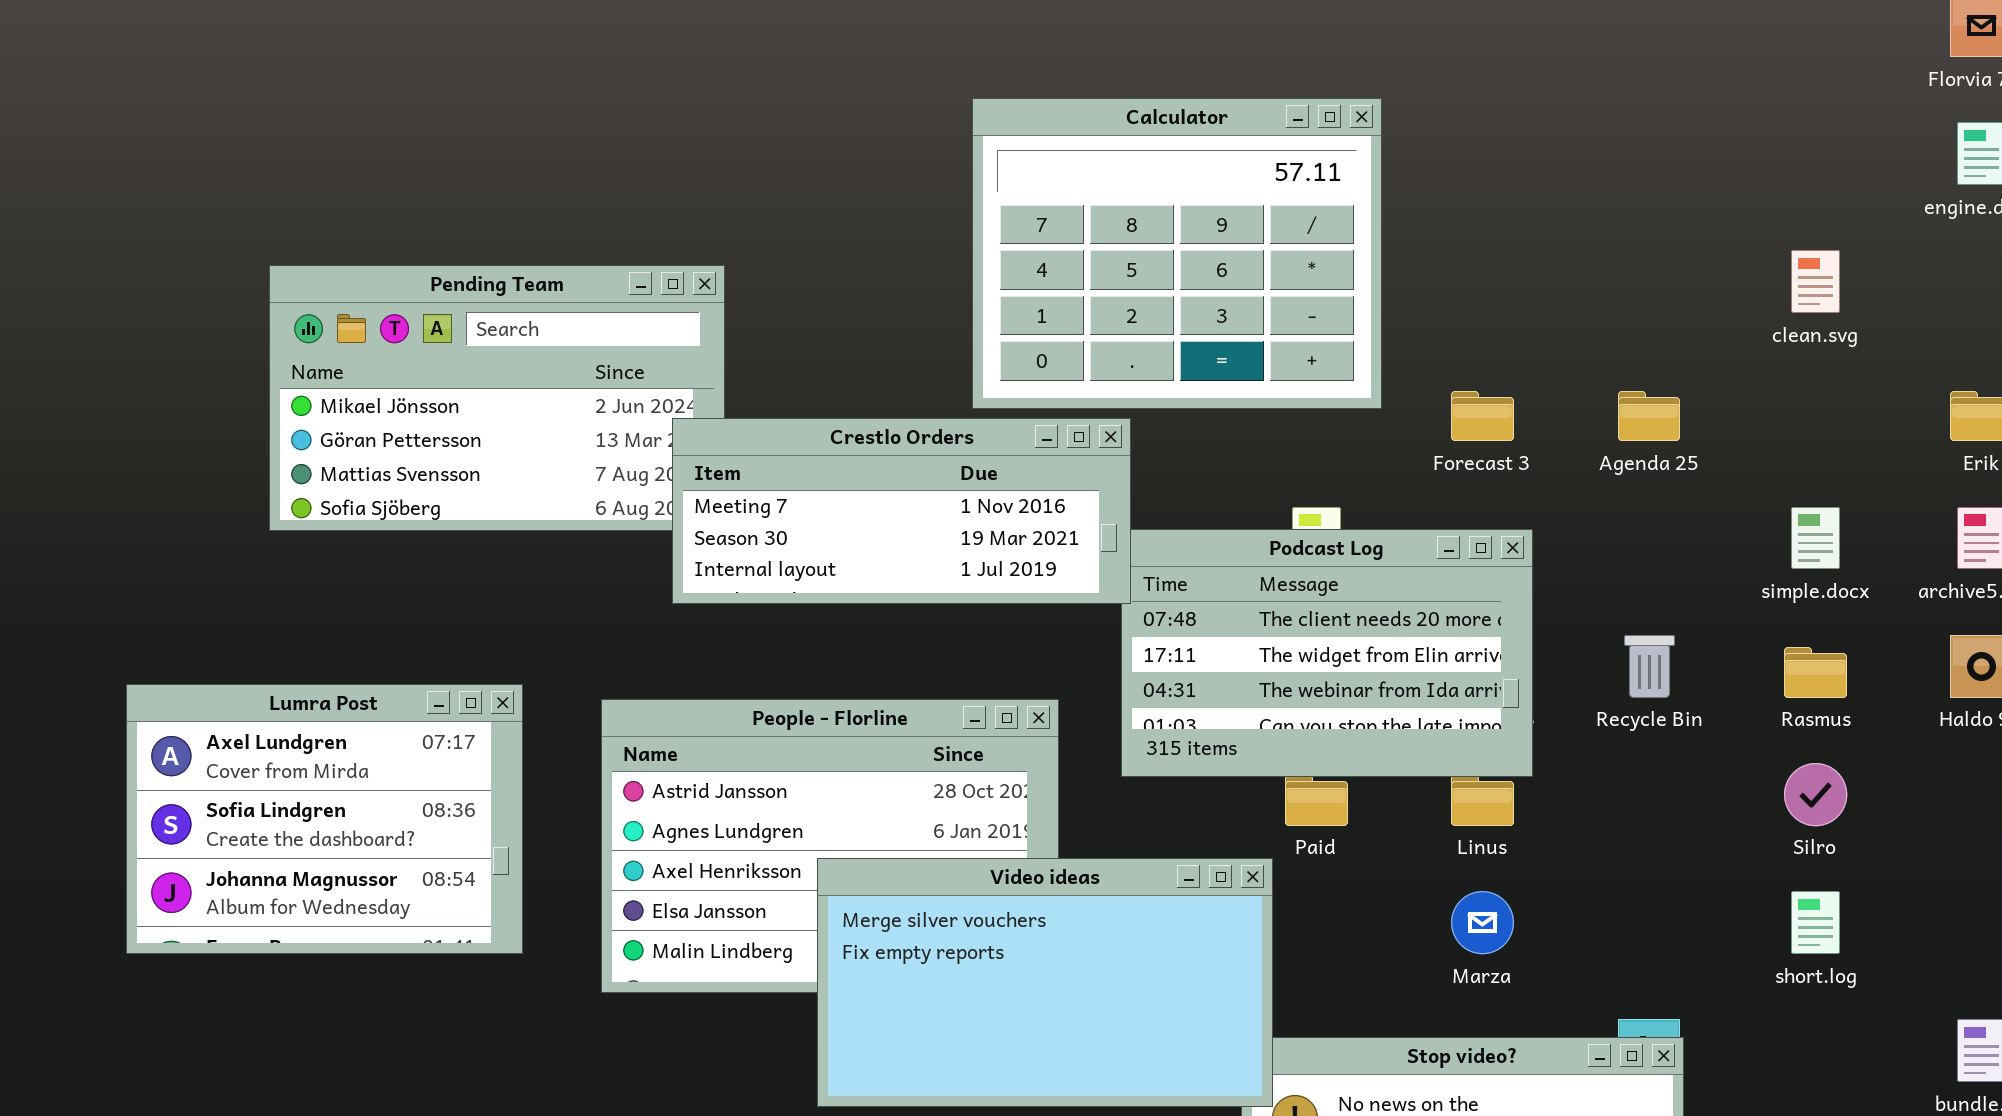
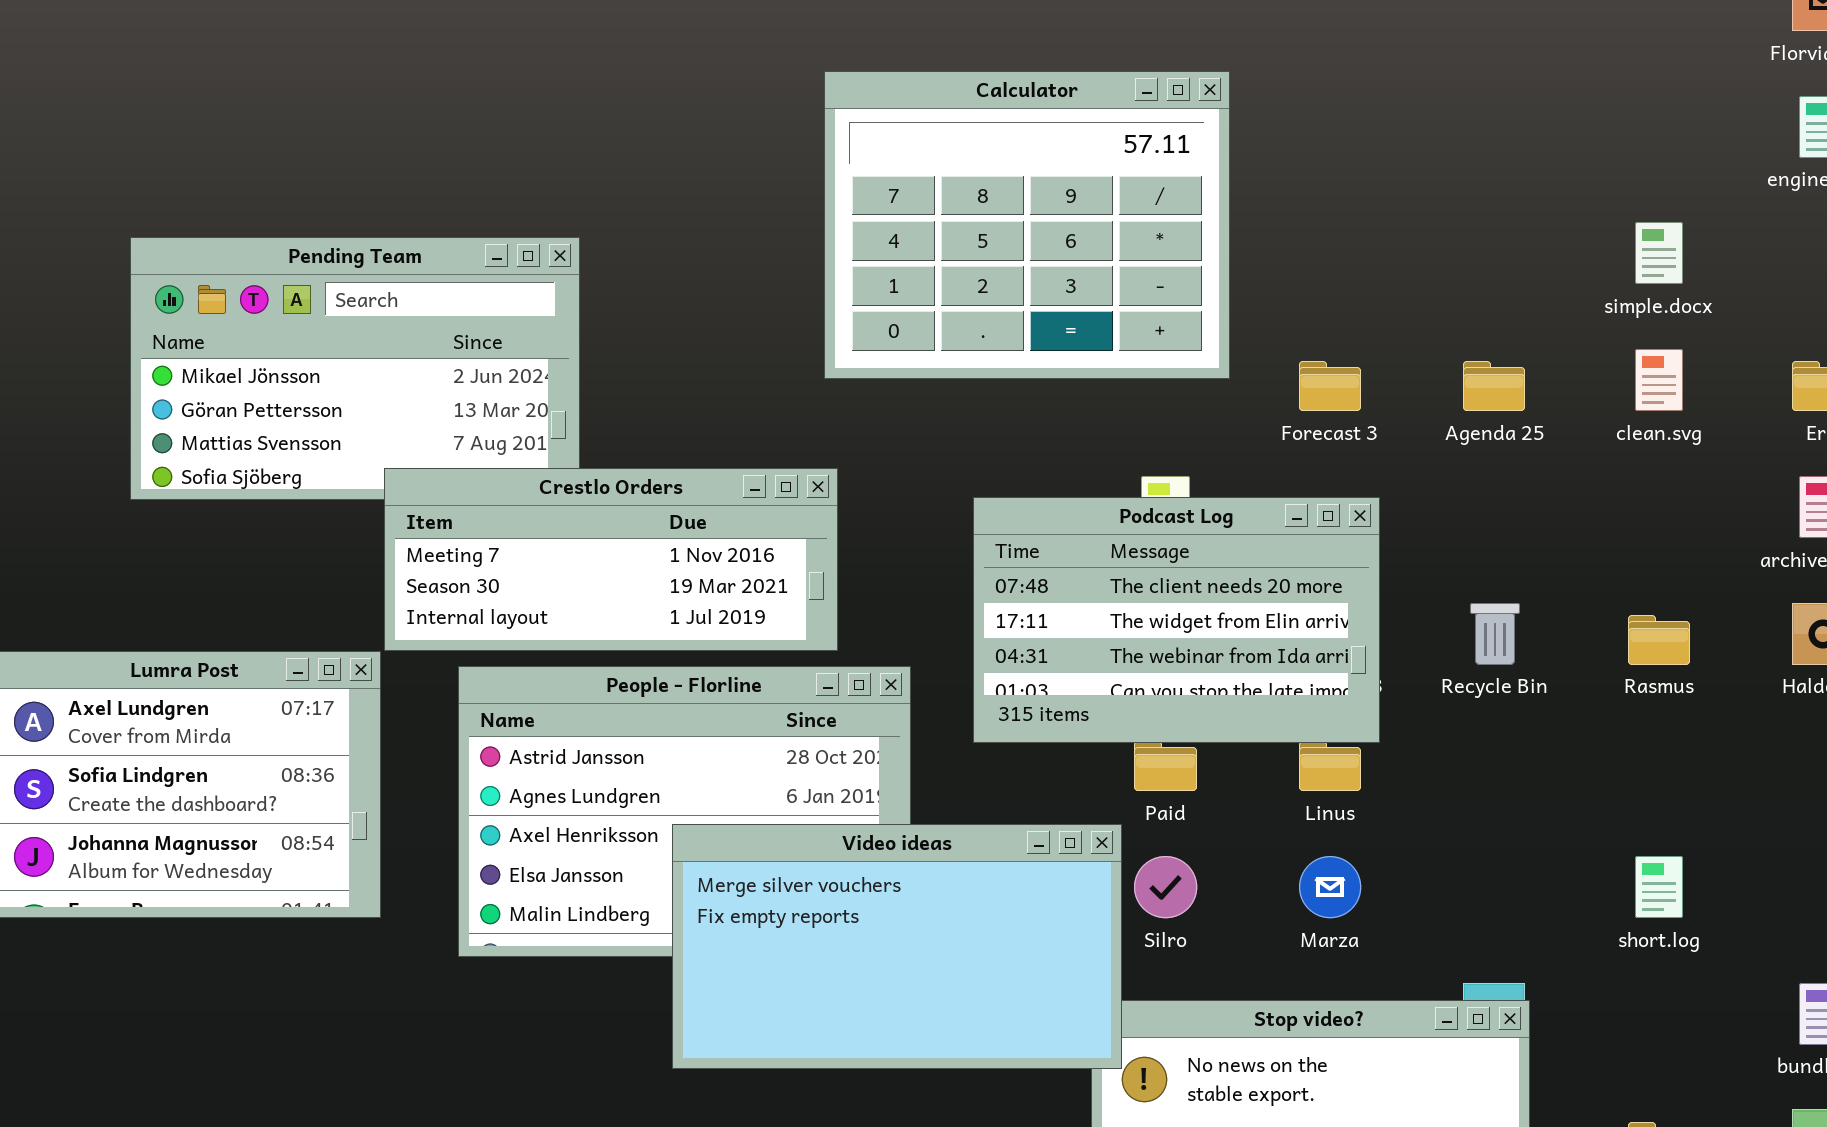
clean.svg: [1791,250,1840,313] -> [1635,349,1683,411], moved
Crestlo Orders: [672,418,1131,604] -> [384,468,838,651], moved
simple.docx: [1791,507,1840,569] -> [1635,222,1683,284], moved
Silro: [1784,763,1847,826] -> [1134,856,1197,918], moved

